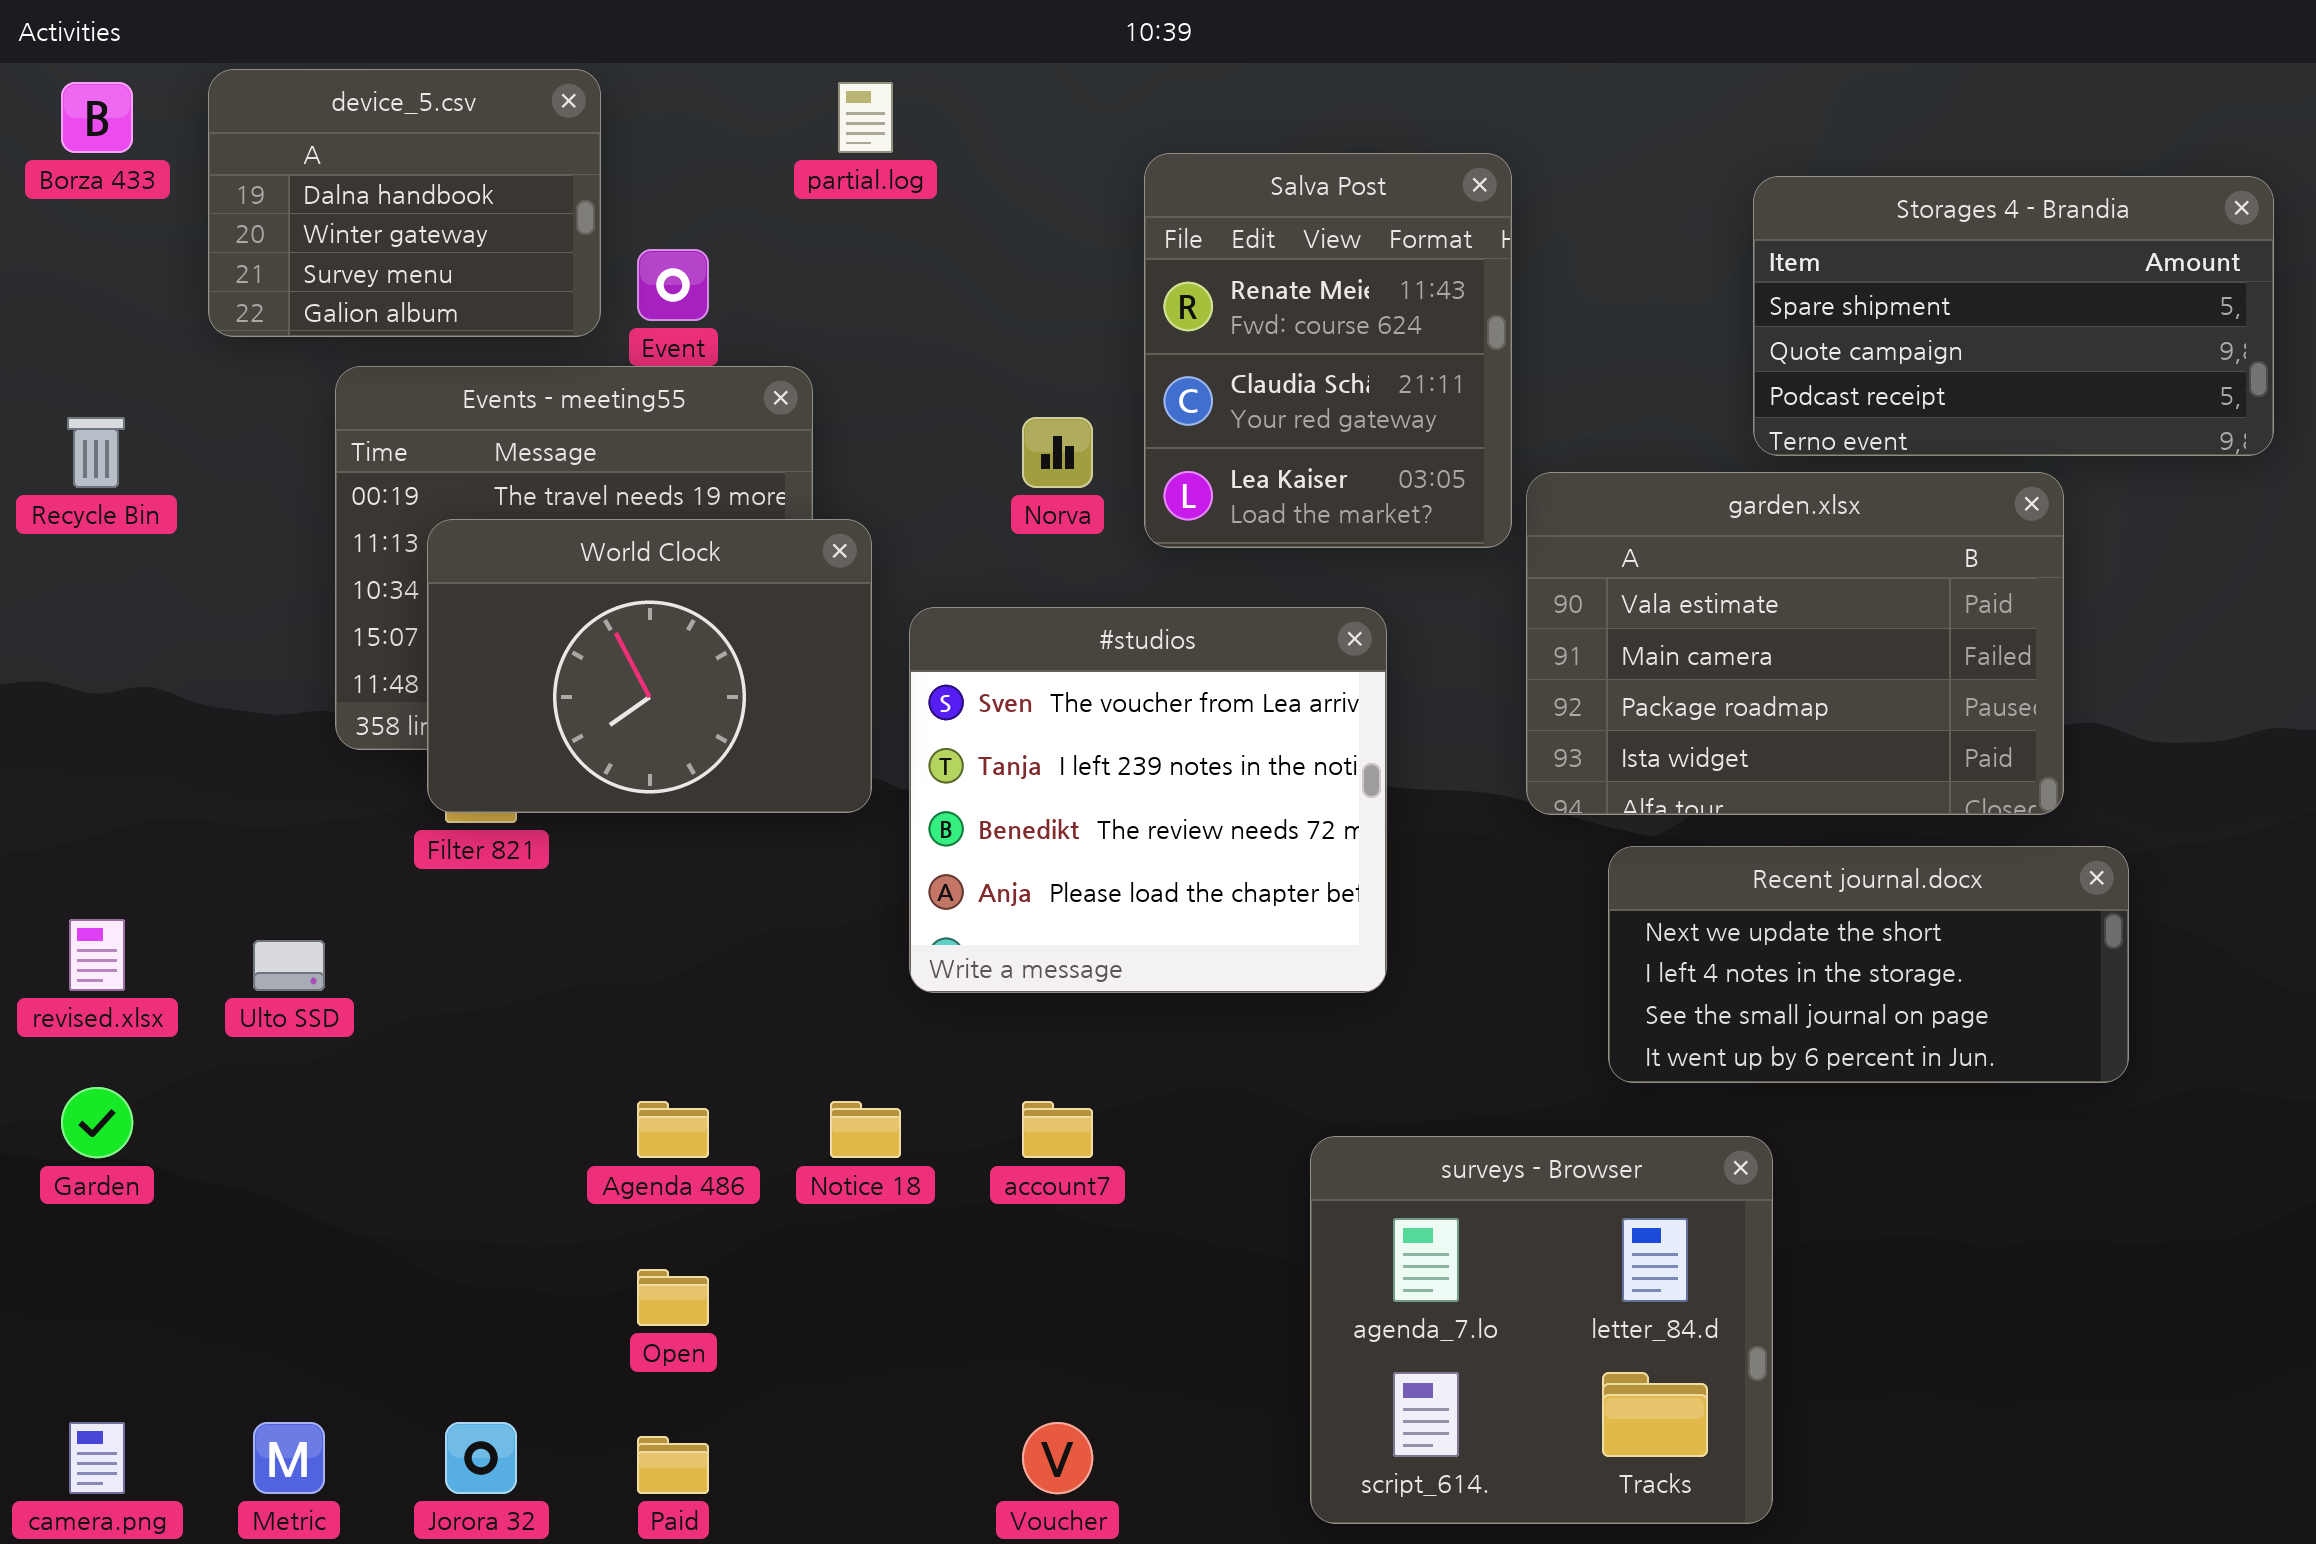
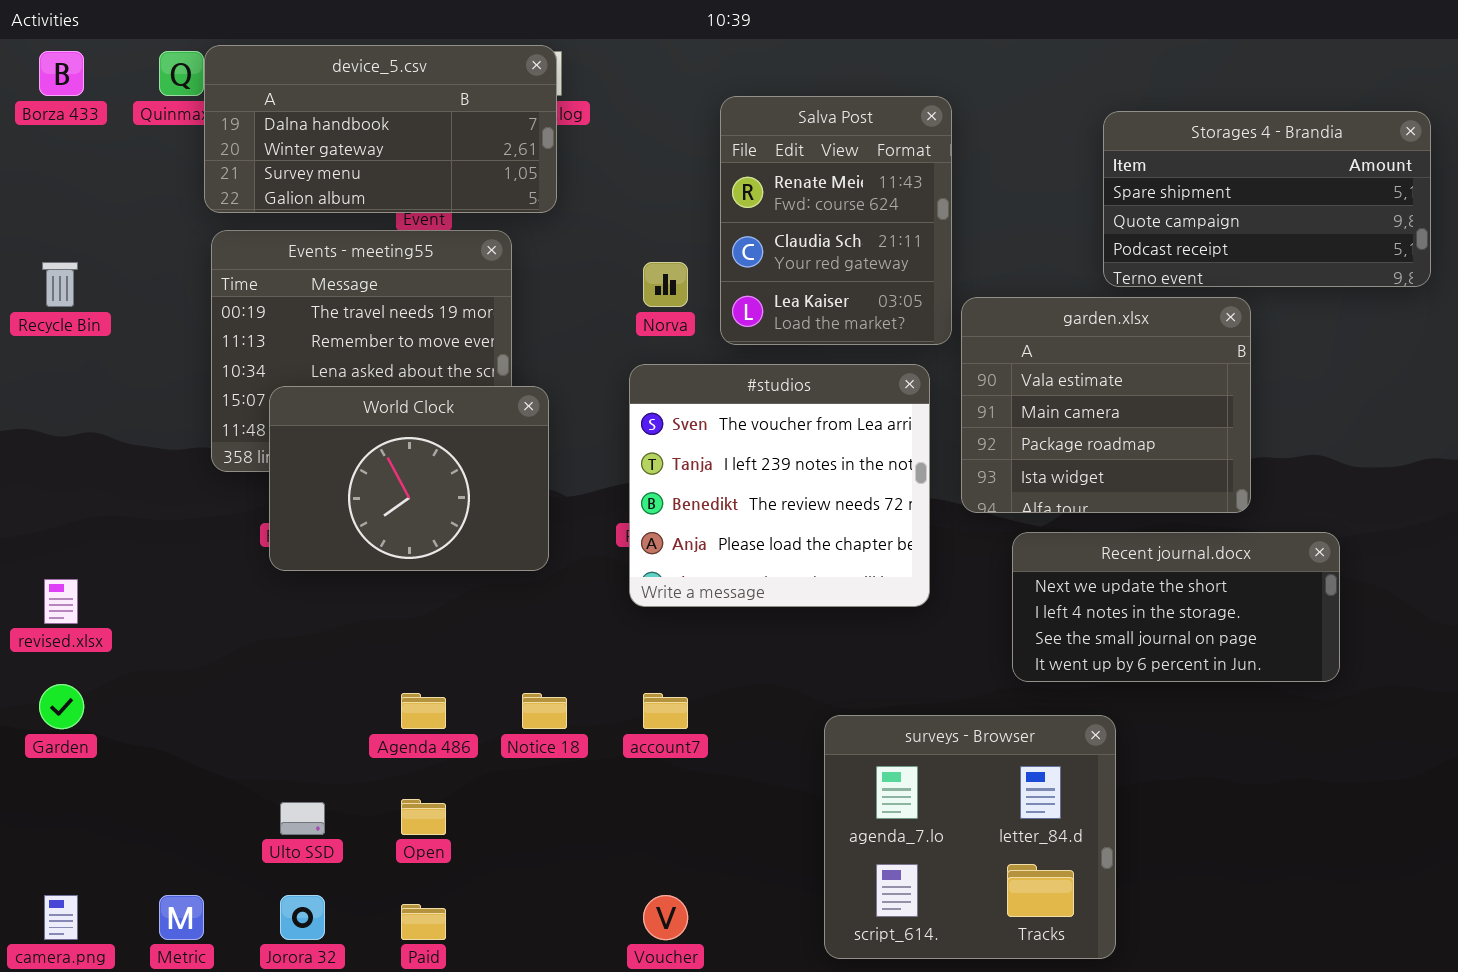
device_5.csv: [208,69,601,337] -> [204,45,557,213], moved, resized
garden.xlsx: [1526,472,2064,815] -> [961,297,1251,513], resized
World Clock: [427,519,872,813] -> [269,386,549,571], moved
#studios: [909,607,1387,993] -> [629,364,930,607], moved
Ulto SSD: [253,940,325,991] -> [280,802,325,835], moved

